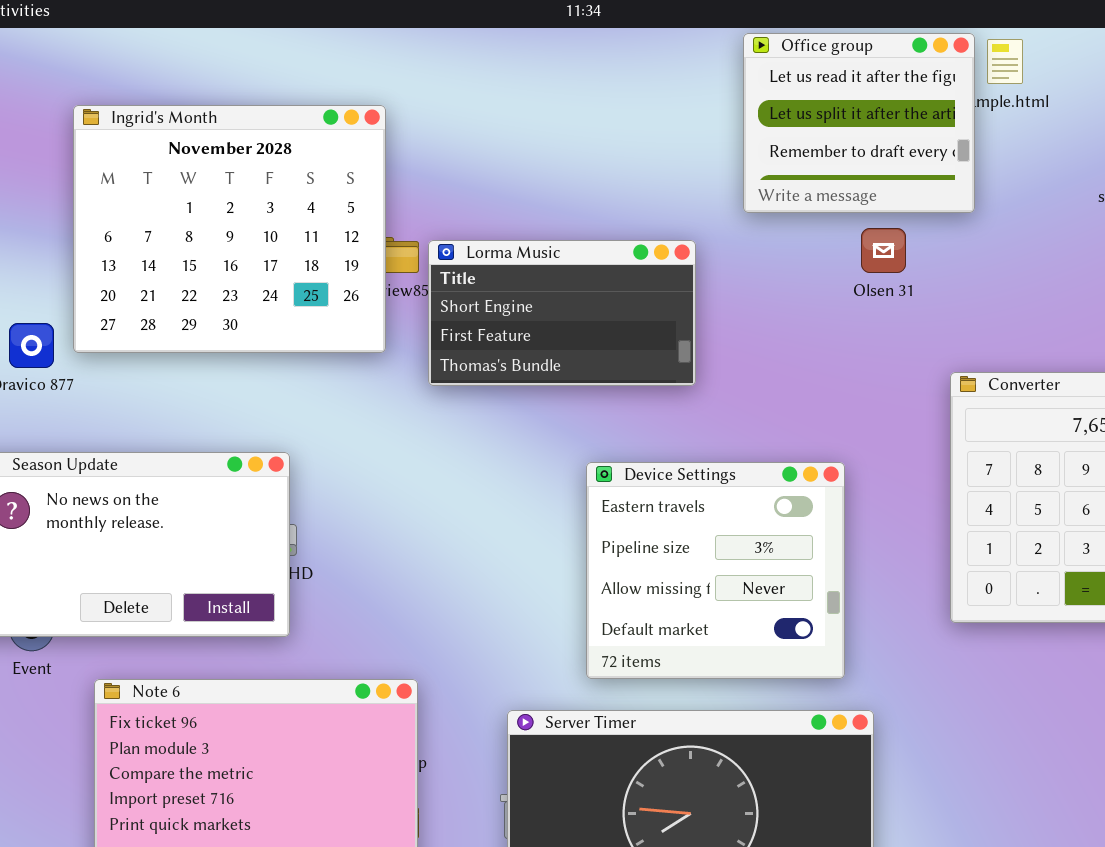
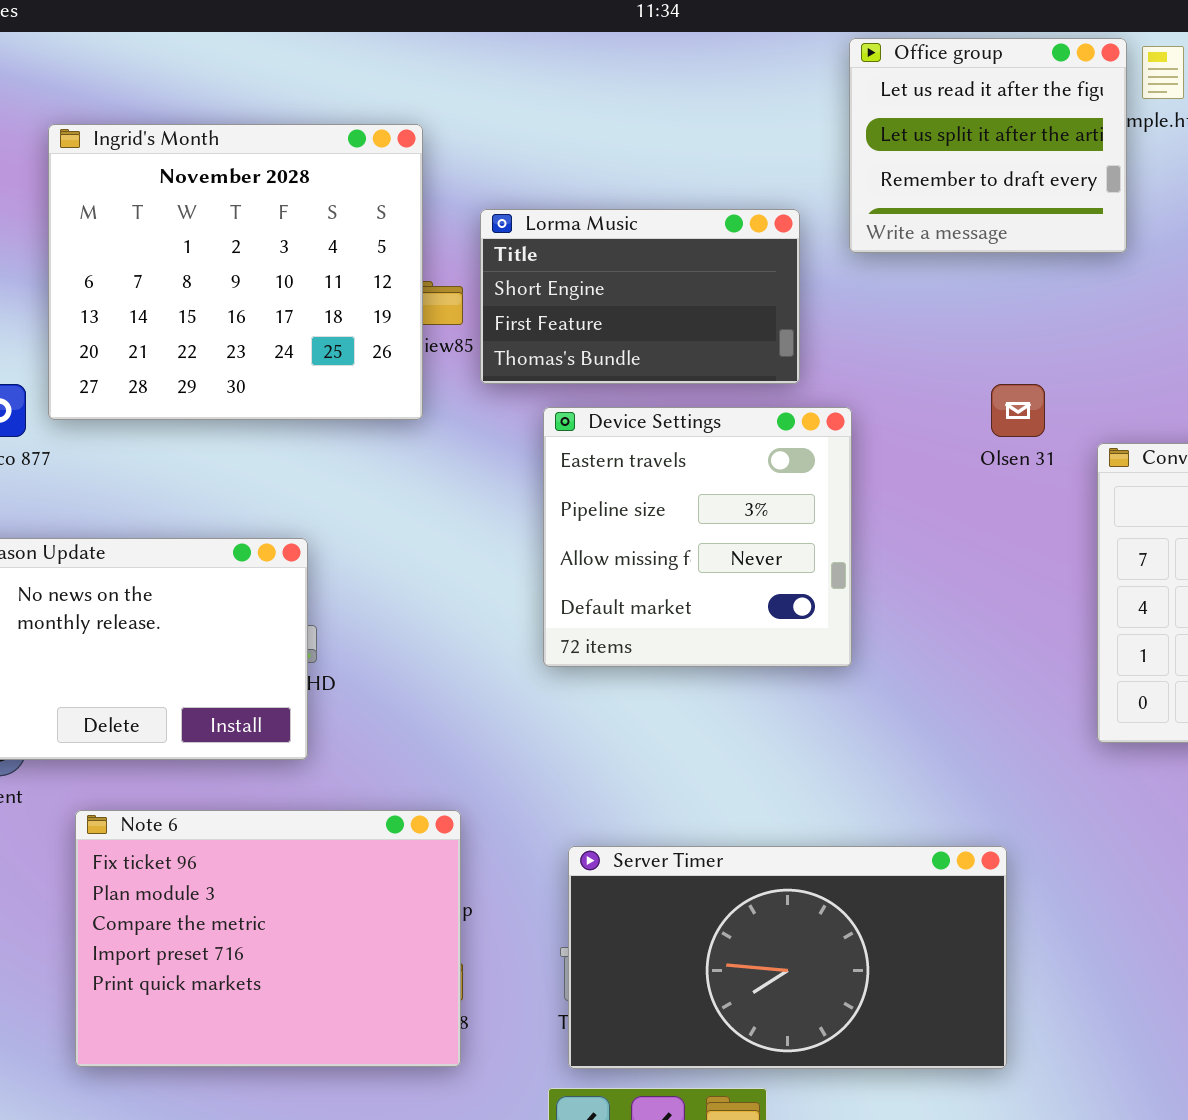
Olsen 31: [861,228,906,273] -> [991,384,1045,437], moved
Lorma Music: [428,240,696,386] -> [480,209,800,384], moved
Device Settings: [586,462,845,679] -> [543,407,852,667], moved

